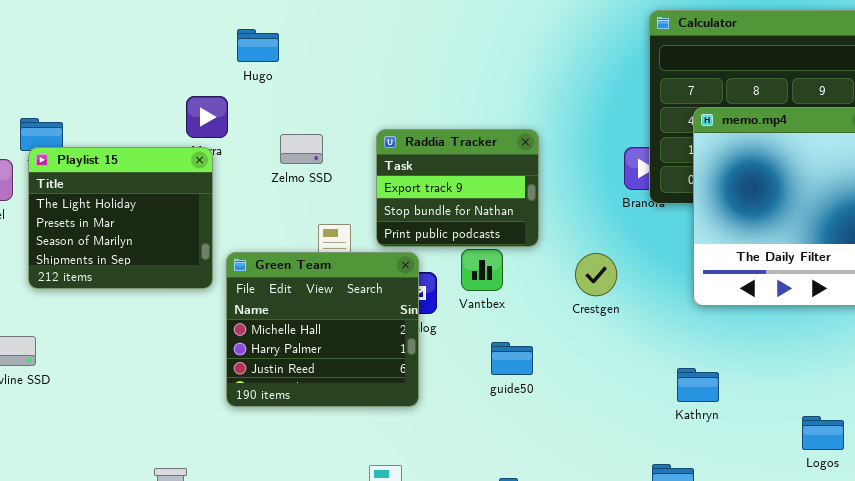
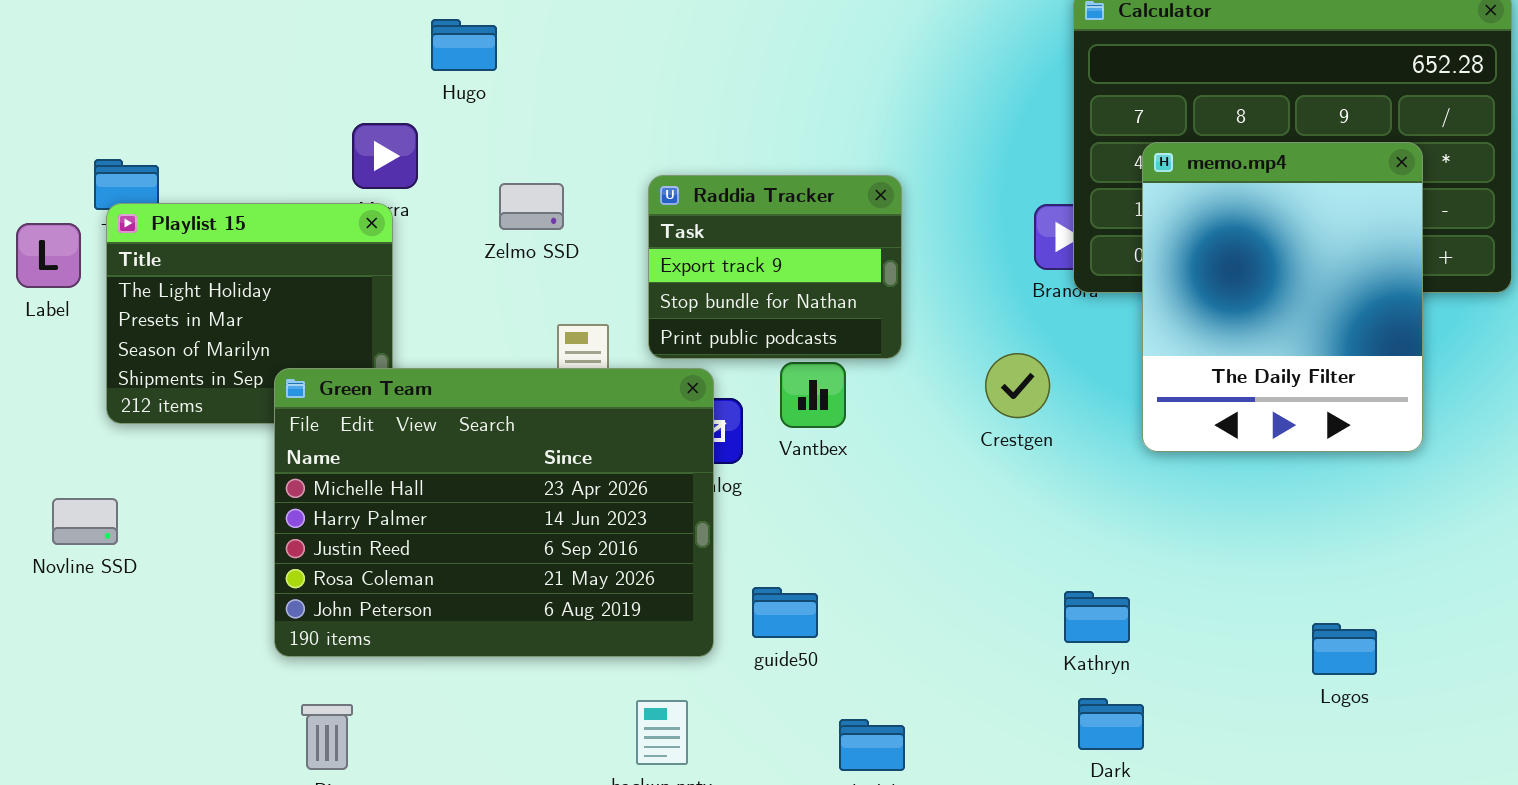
Green Team: [226,252,419,407] -> [274,368,714,657], resized
Crestgen: [575,253,617,296] -> [985,353,1050,418], moved
guide50: [491,342,533,375] -> [752,587,818,638], moved
Kathryn: [677,368,719,402] -> [1064,591,1130,643], moved

